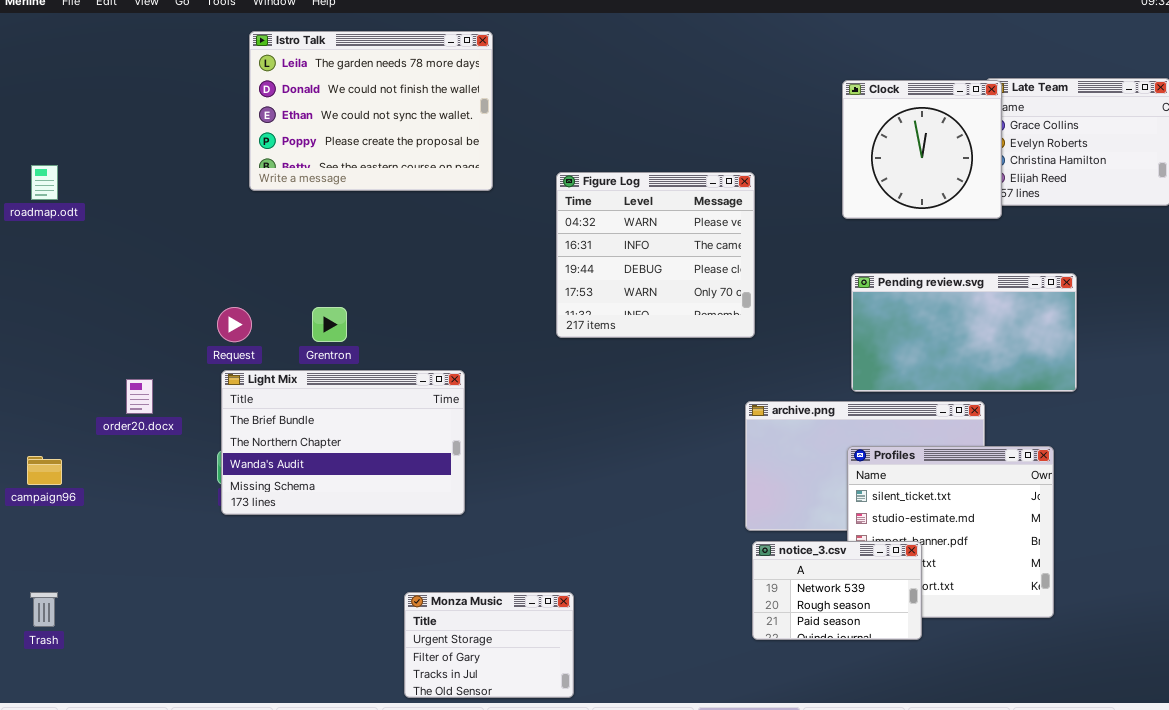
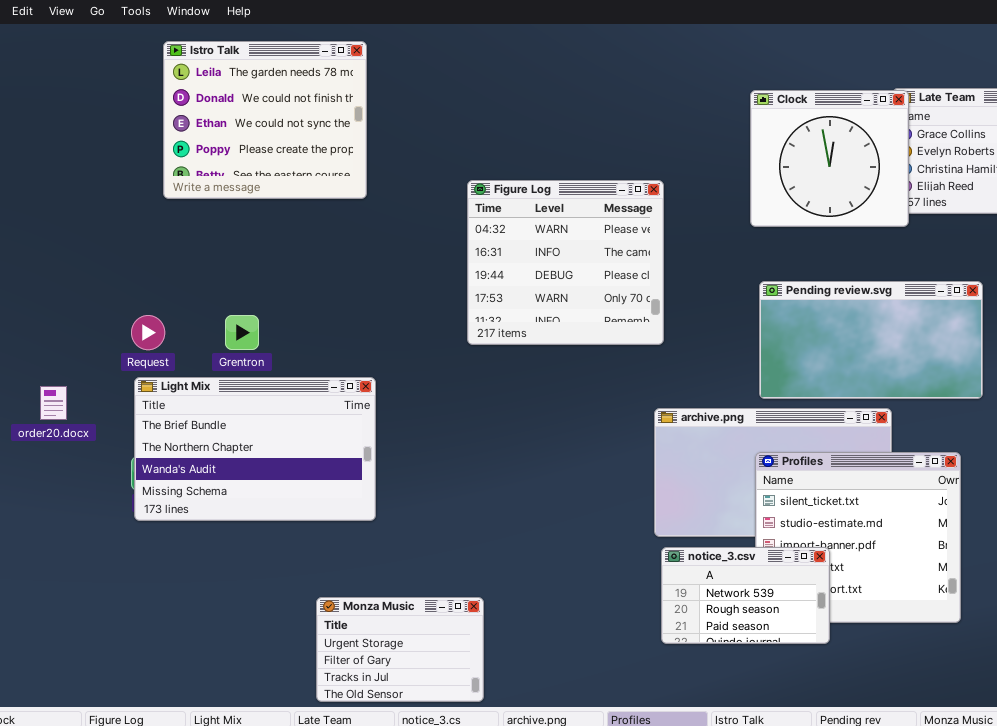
Istro Talk: [249,31,493,191] -> [163,41,367,199], resized

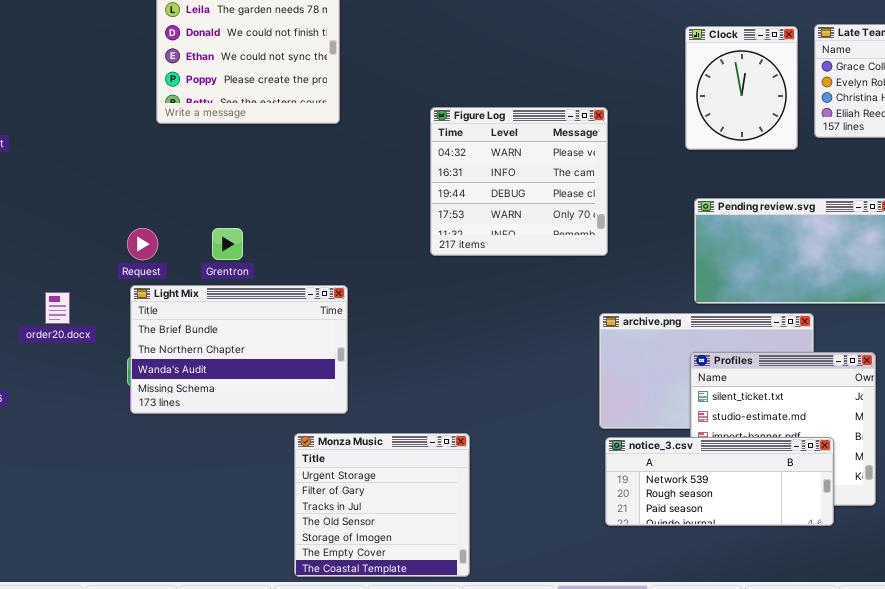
Clock: [750,90,909,227] -> [685,26,798,150], resized
notice_3.csv: [661,547,830,644] -> [605,437,834,526], resized
Monza Music: [316,597,484,702] -> [294,433,470,577], resized

